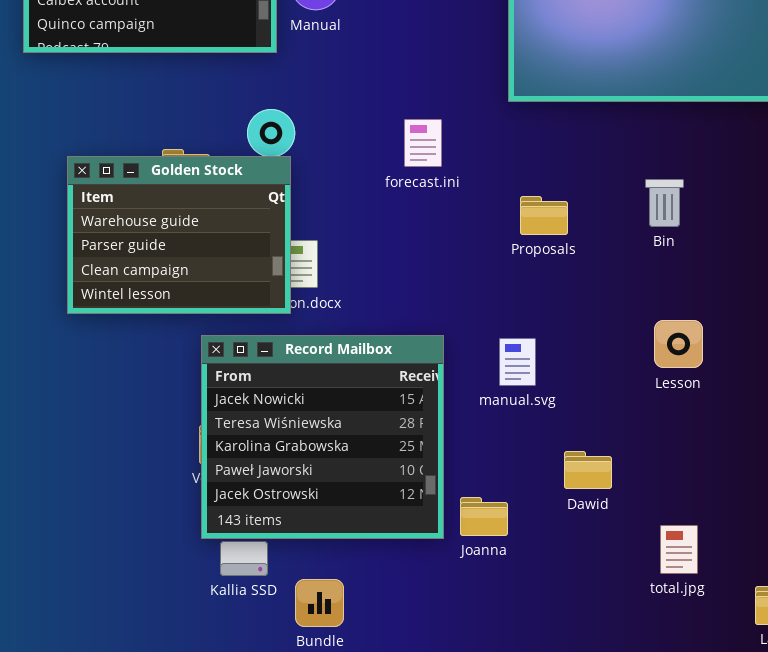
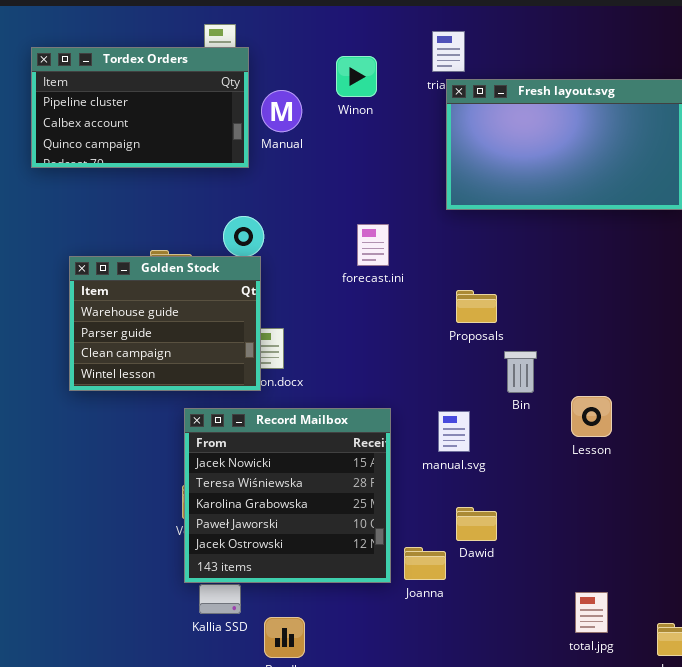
Bin: [645,179,684,227] -> [504,351,537,393], moved
Dawid: [564,451,612,489] -> [456,507,497,541], moved
total.jpg: [660,525,698,574] -> [575,592,608,633], moved

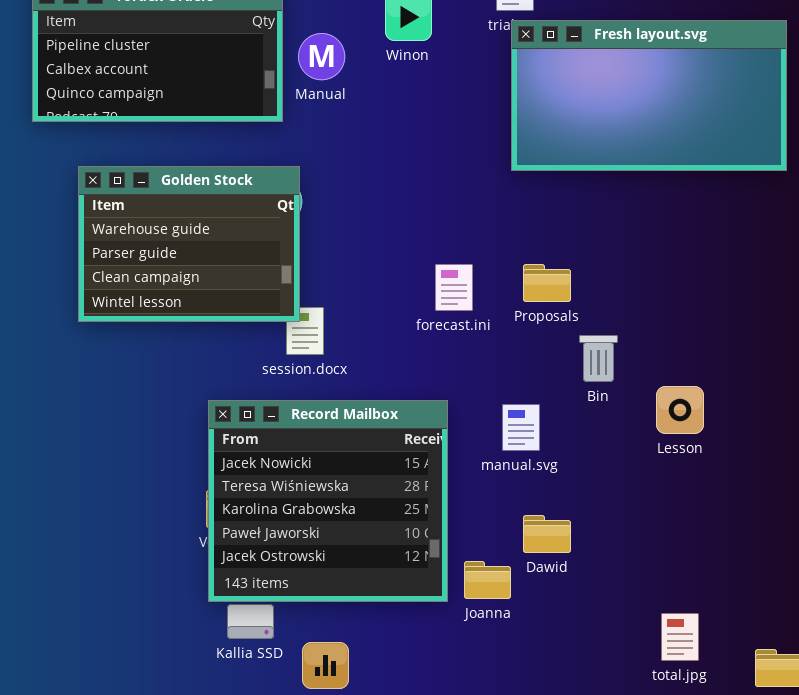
forecast.ini: [357,224,389,266] -> [435,264,473,311], moved
Golden Stock: [69,256,261,391] -> [78,166,300,322], moved

